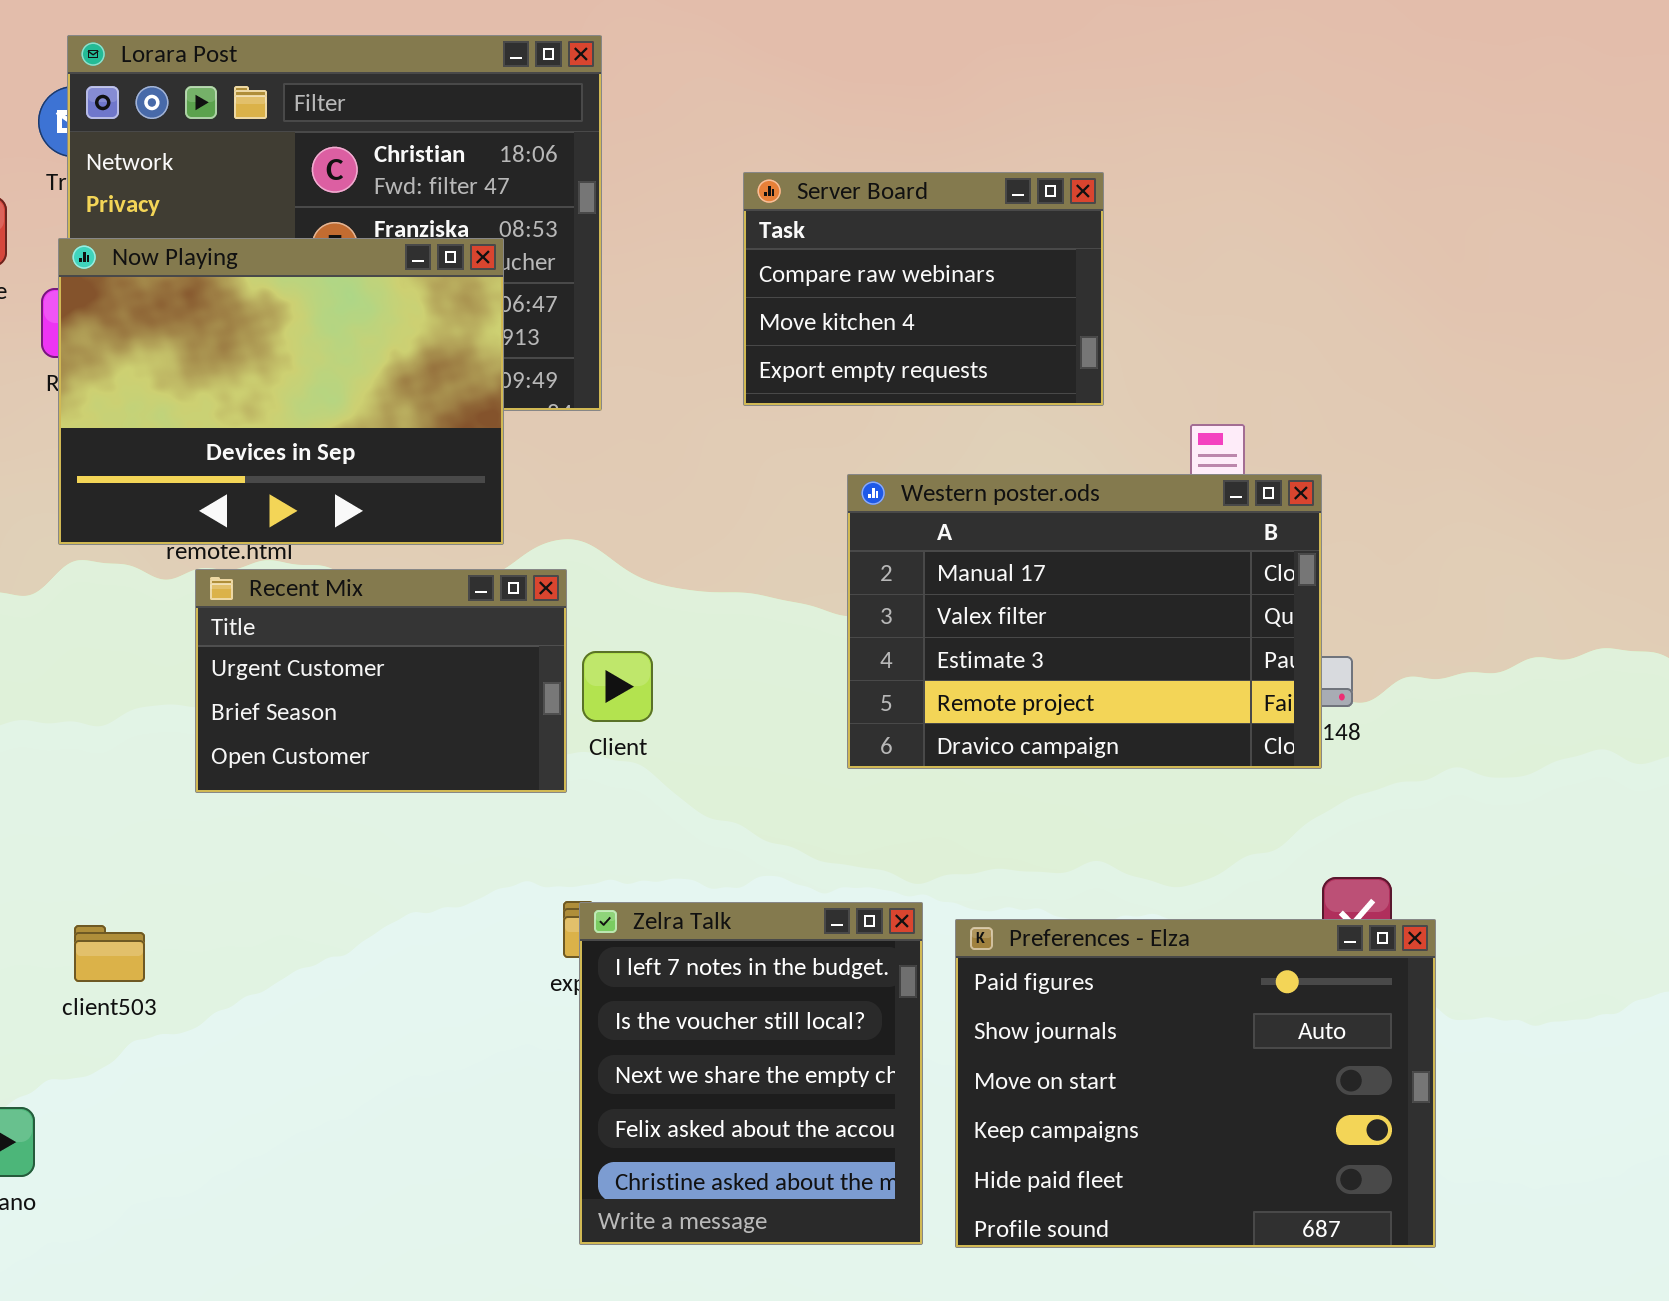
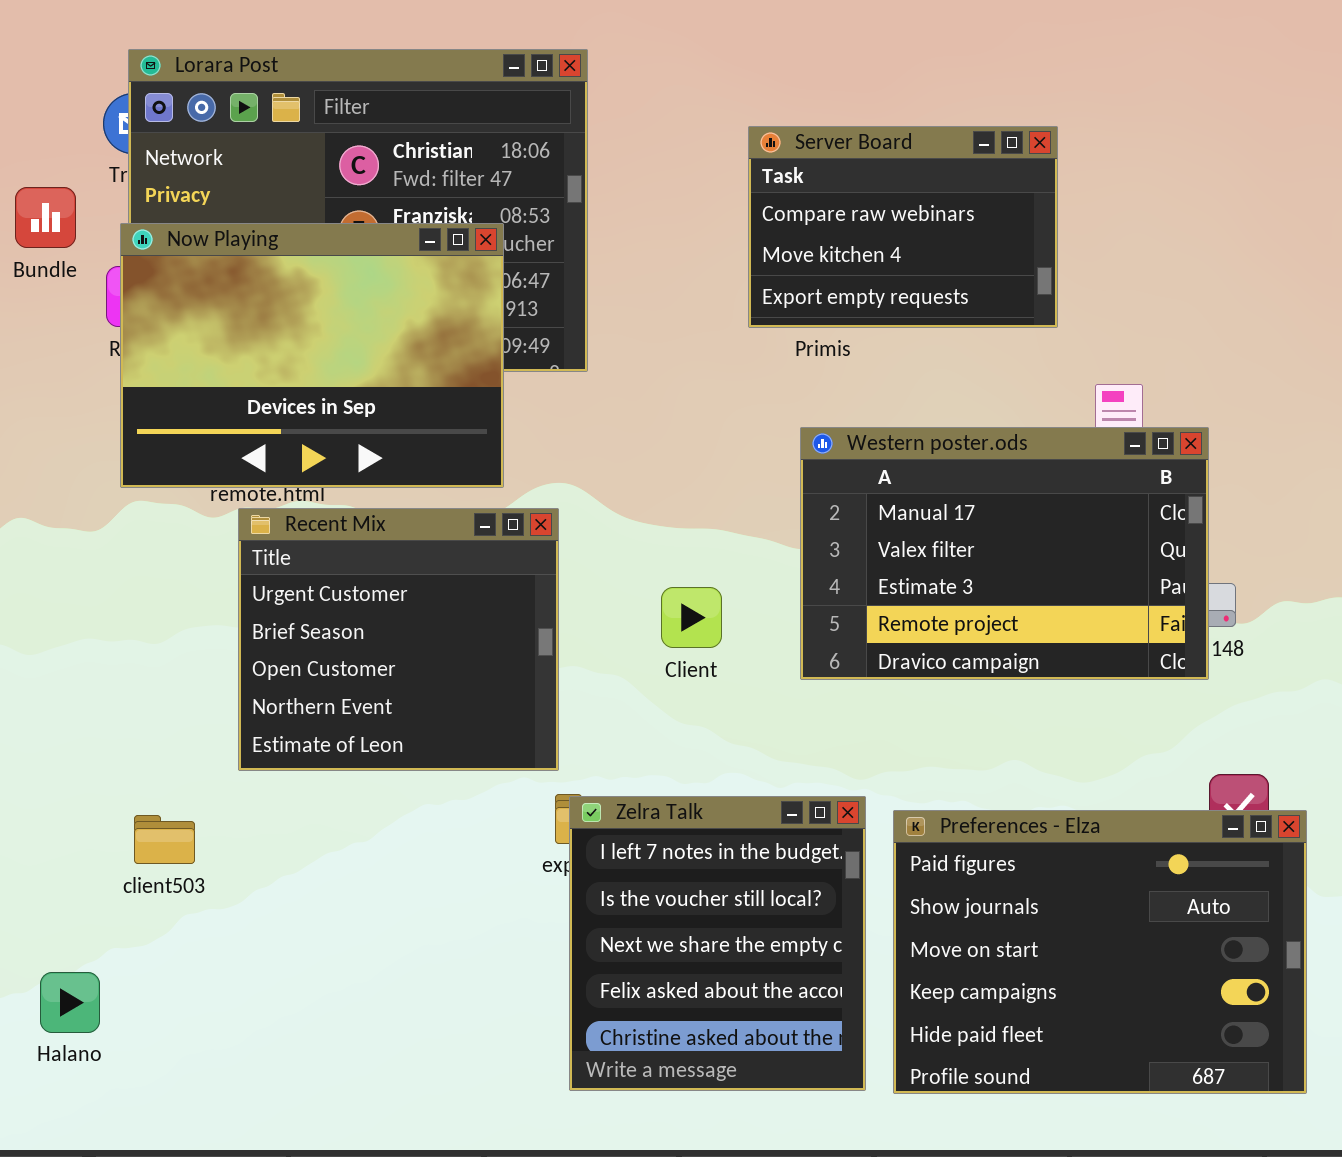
Server Board: [743,172,1104,406] -> [748,126,1058,328], moved
Recent Mix: [195,569,567,793] -> [238,508,559,771], resized
Client: [582,651,653,722] -> [661,587,722,648], moved

